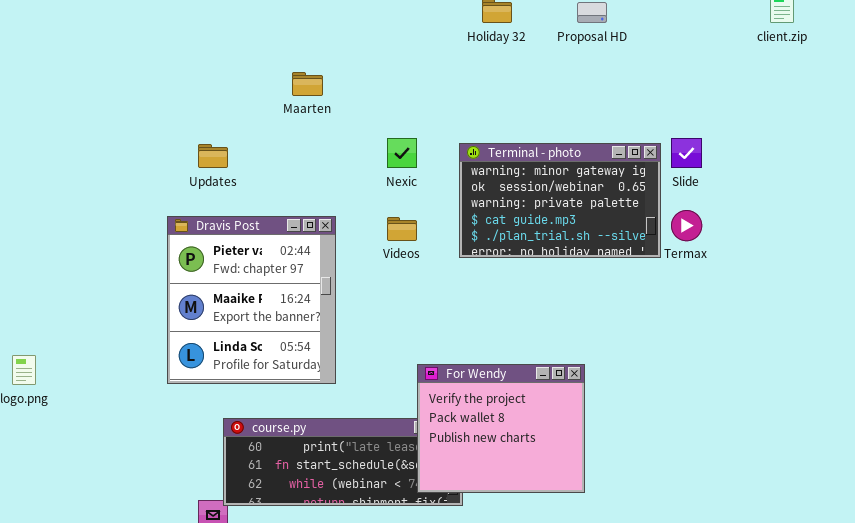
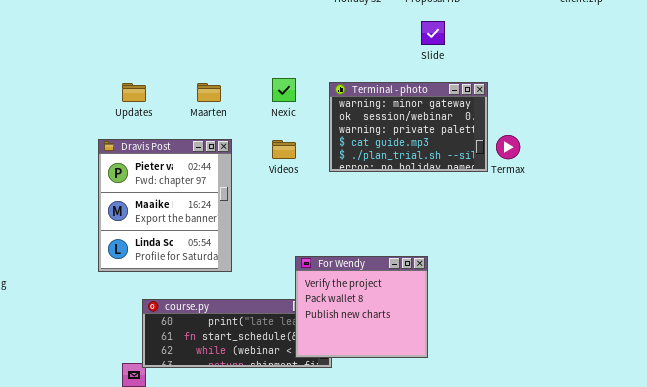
Maarten: [292,72,323,96] -> [197,83,221,102], moved
Slide: [671,138,702,168] -> [421,21,445,45], moved

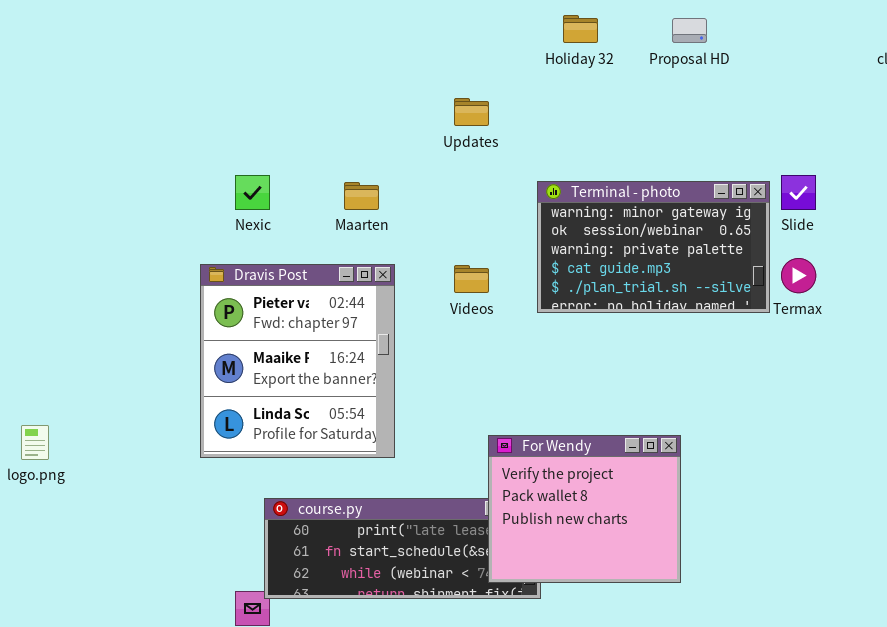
Slide: [421,21,445,45] -> [781,175,816,210], moved
Nexic: [272,78,296,102] -> [235,175,270,210], moved
Updates: [122,83,146,102] -> [454,98,489,126], moved

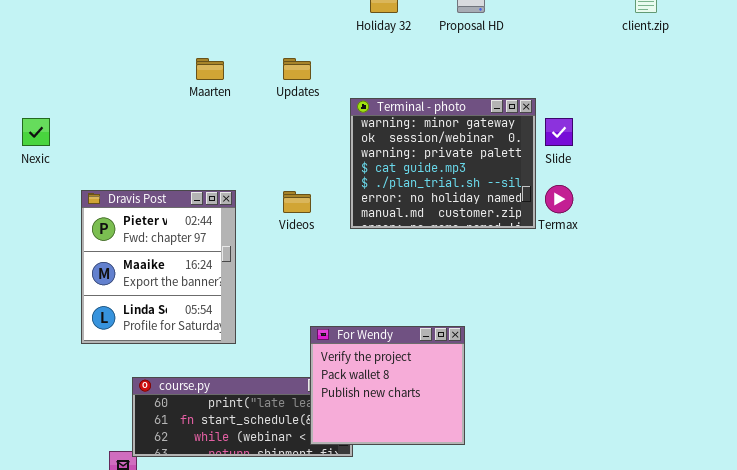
Nexic: [235,175,270,210] -> [22,118,50,146], moved
Terminal - photo: [537,181,770,313] -> [350,98,536,229], resized
Maarten: [344,182,379,210] -> [196,58,224,80], moved

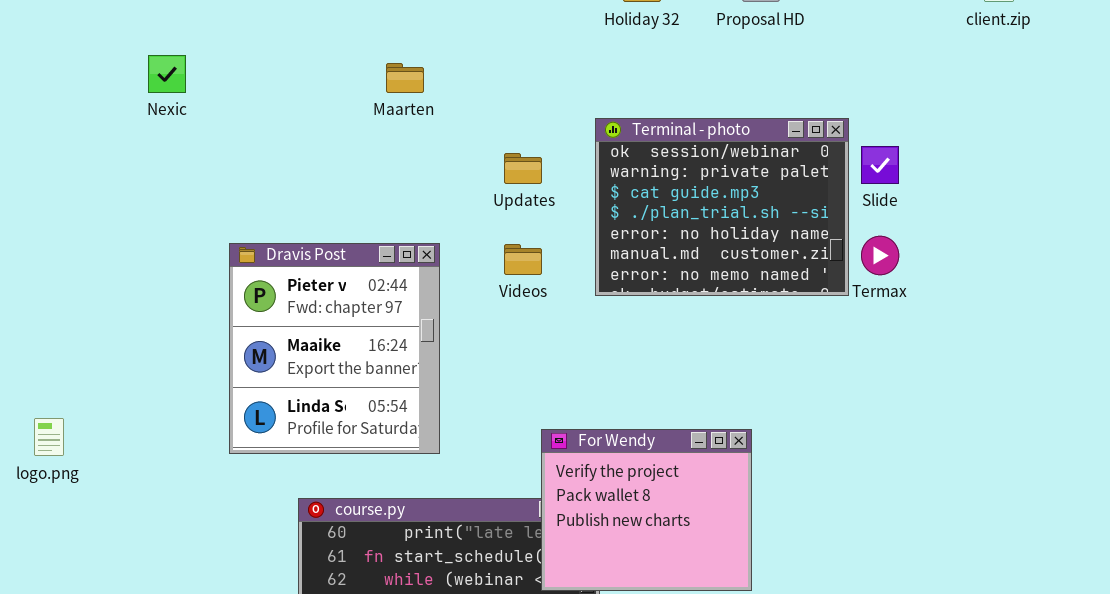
Updates: [283,58,311,80] -> [504,153,542,184], moved
Terminal - photo: [350,98,536,229] -> [595,118,849,296], scrolled down 1 row
Nexic: [22,118,50,146] -> [148,55,186,93], moved

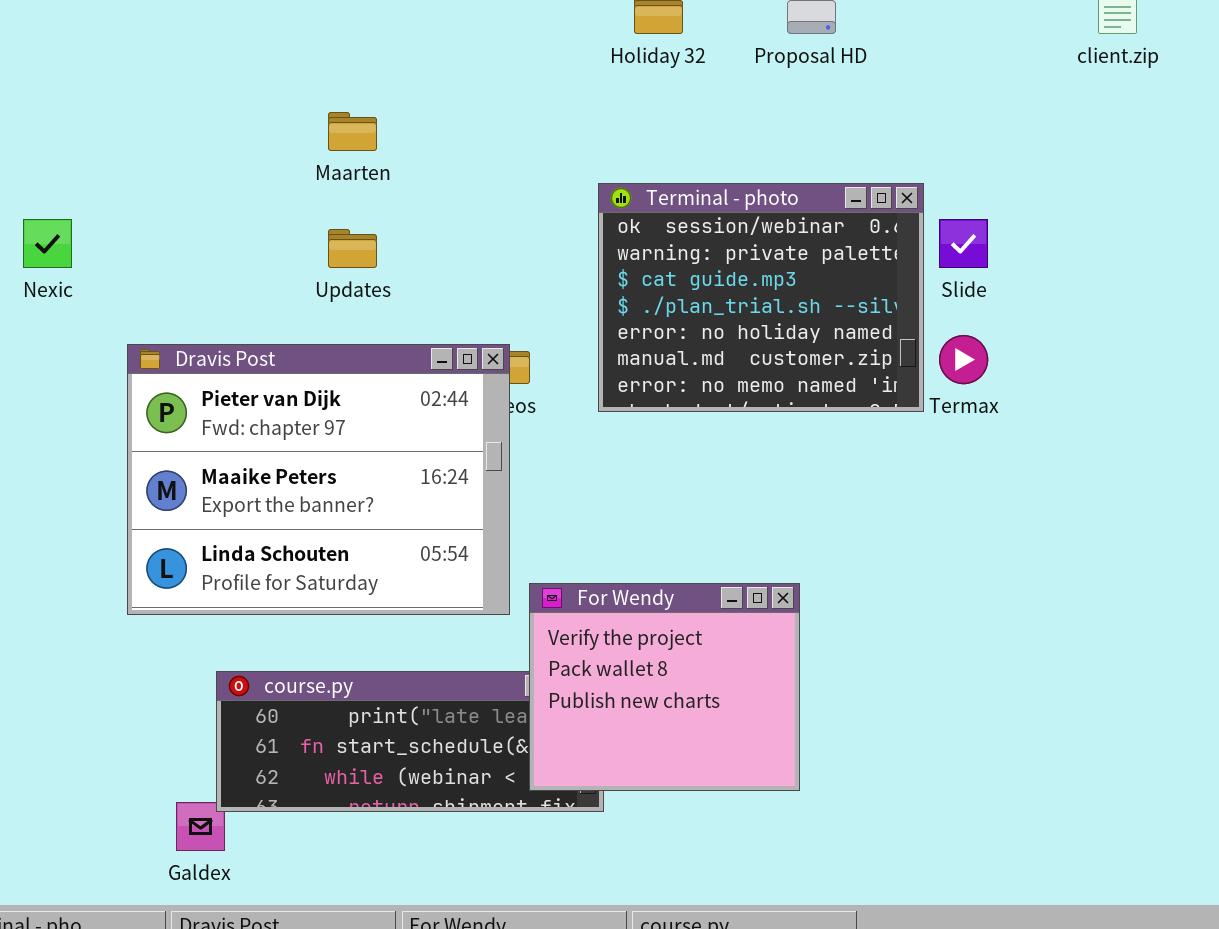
Nexic: [148,55,186,93] -> [23,219,72,268], moved
Updates: [504,153,542,184] -> [328,229,377,268], moved
Dravis Post: [229,243,440,454] -> [127,344,510,615], resized

